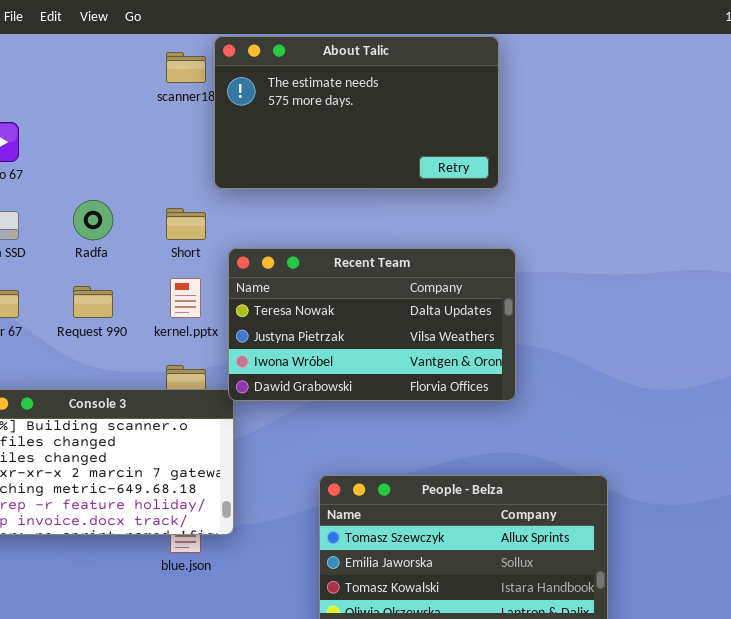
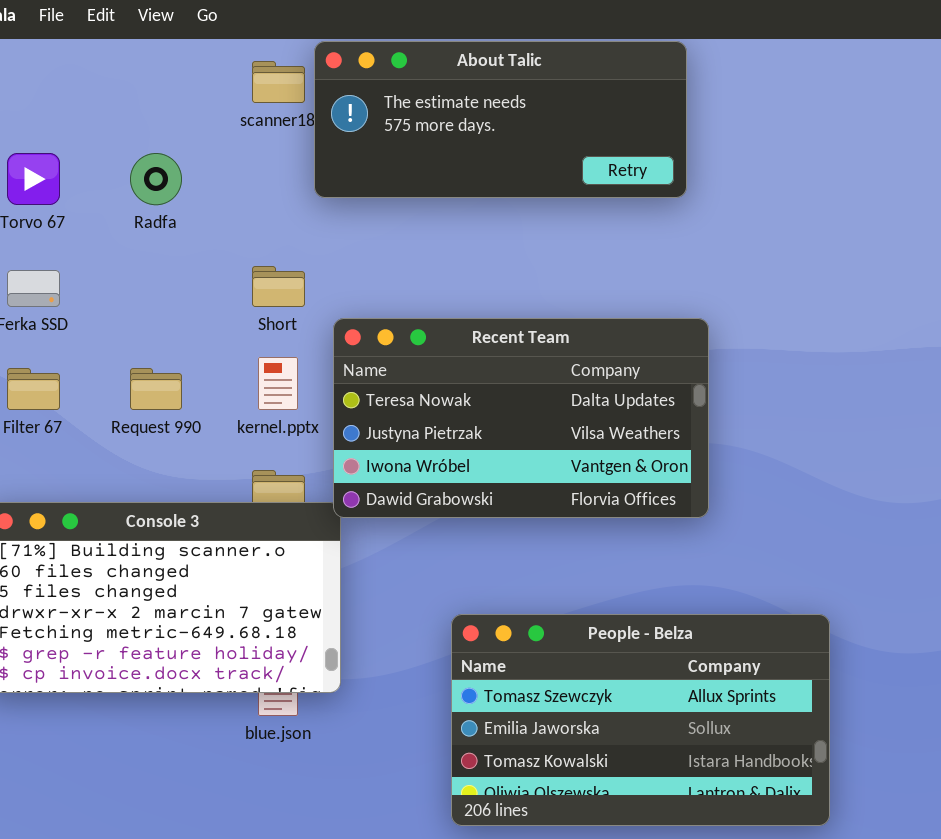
About Talic: [214,36,499,189] -> [314,41,687,198], resized
Radfa: [73,200,113,240] -> [130,153,182,205], moved

